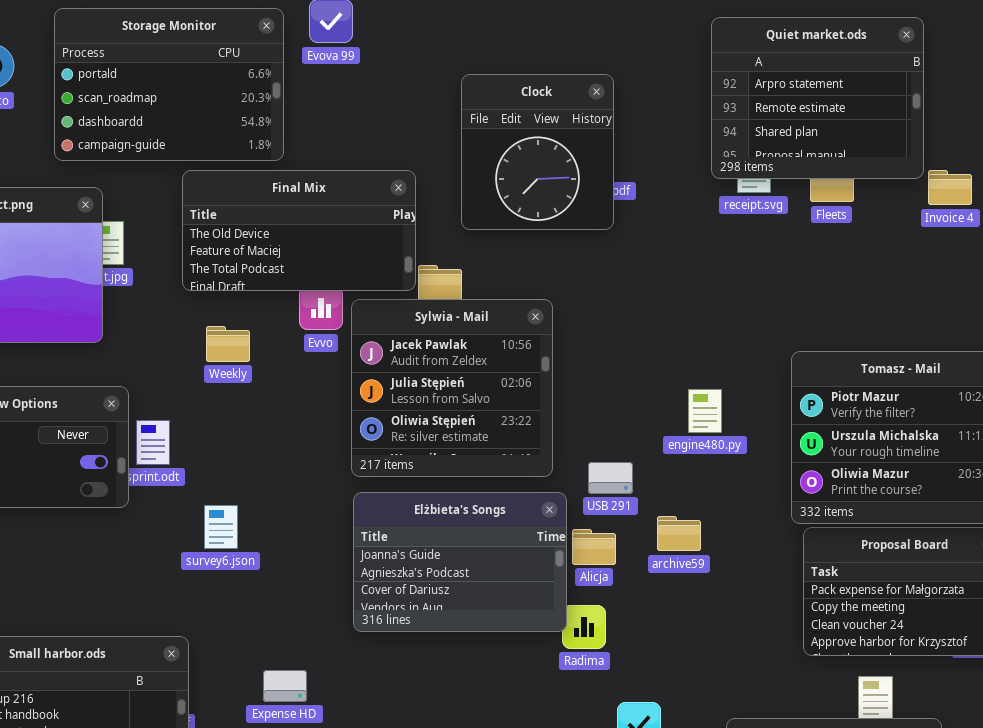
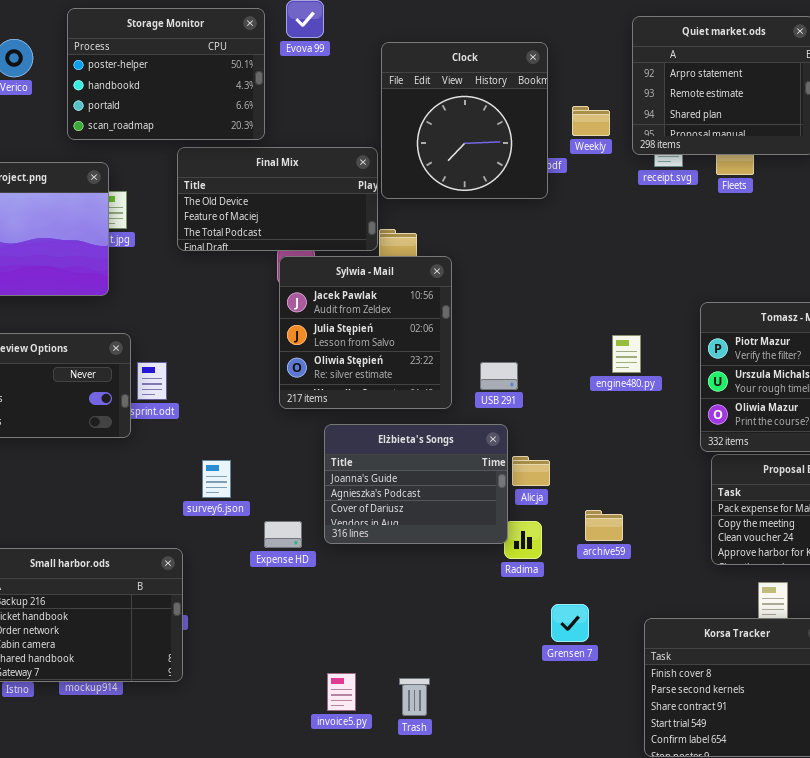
Storage Monitor: [54,8,284,161] -> [67,8,265,140], scrolled up 2 rows
Clock: [461,74,614,230] -> [381,42,548,199], resized
Sylwia - Mail: [351,299,553,477] -> [279,256,452,409], moved
Weekly: [206,326,250,362] -> [572,106,610,136], moved
USB 291: [588,462,633,494] -> [480,362,518,390], moved
survey6.json: [204,505,238,549] -> [202,460,231,498], moved
archive59: [657,516,701,551] -> [585,510,623,541], moved
Expense HD: [263,670,307,702] -> [264,521,302,548], moved

